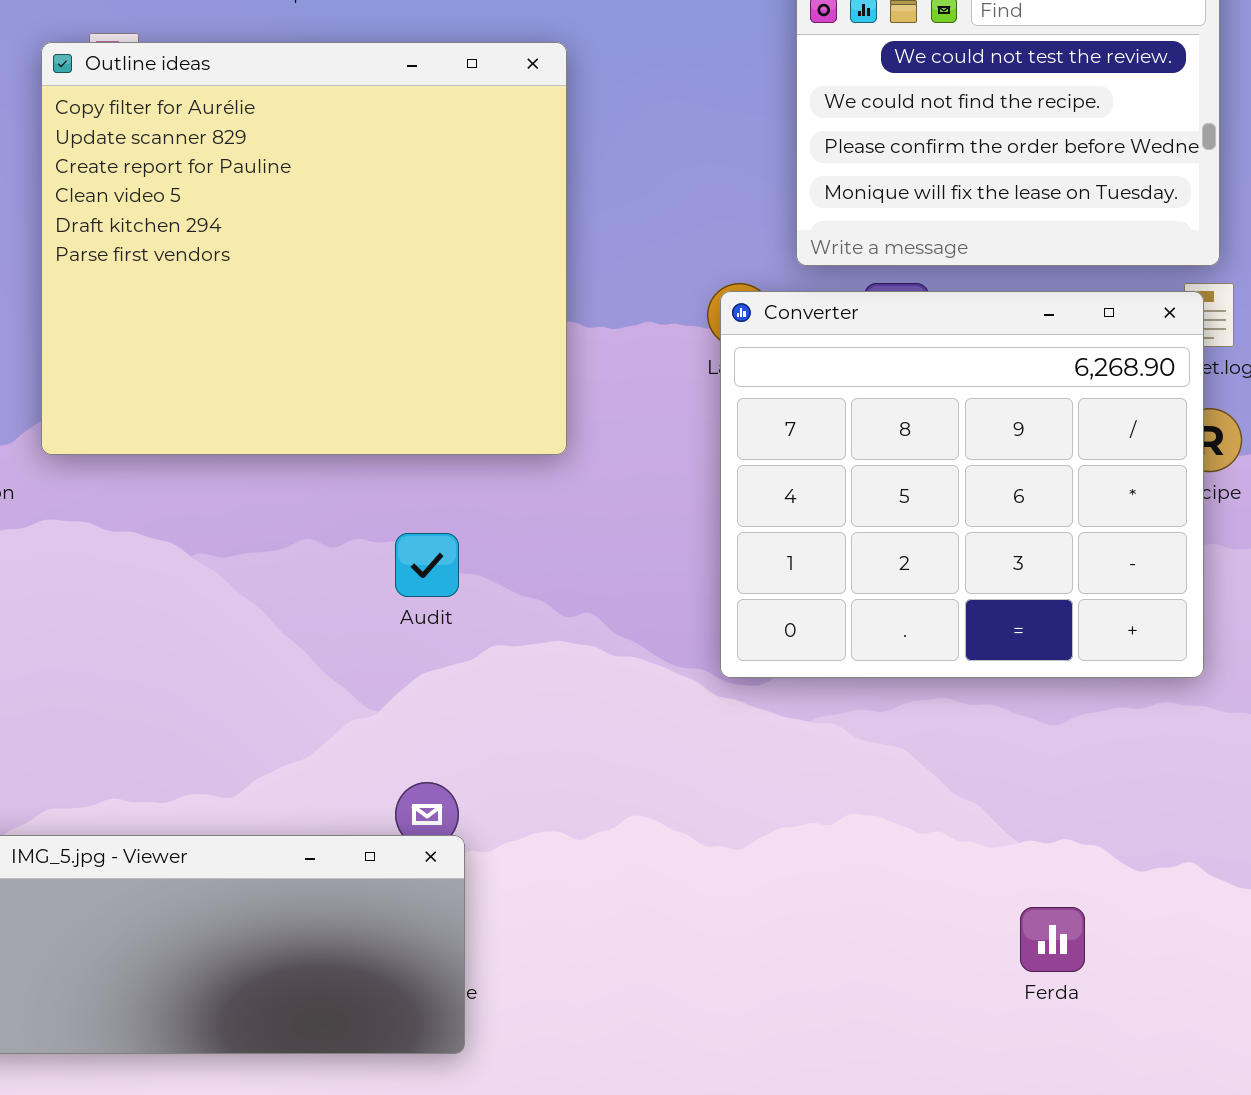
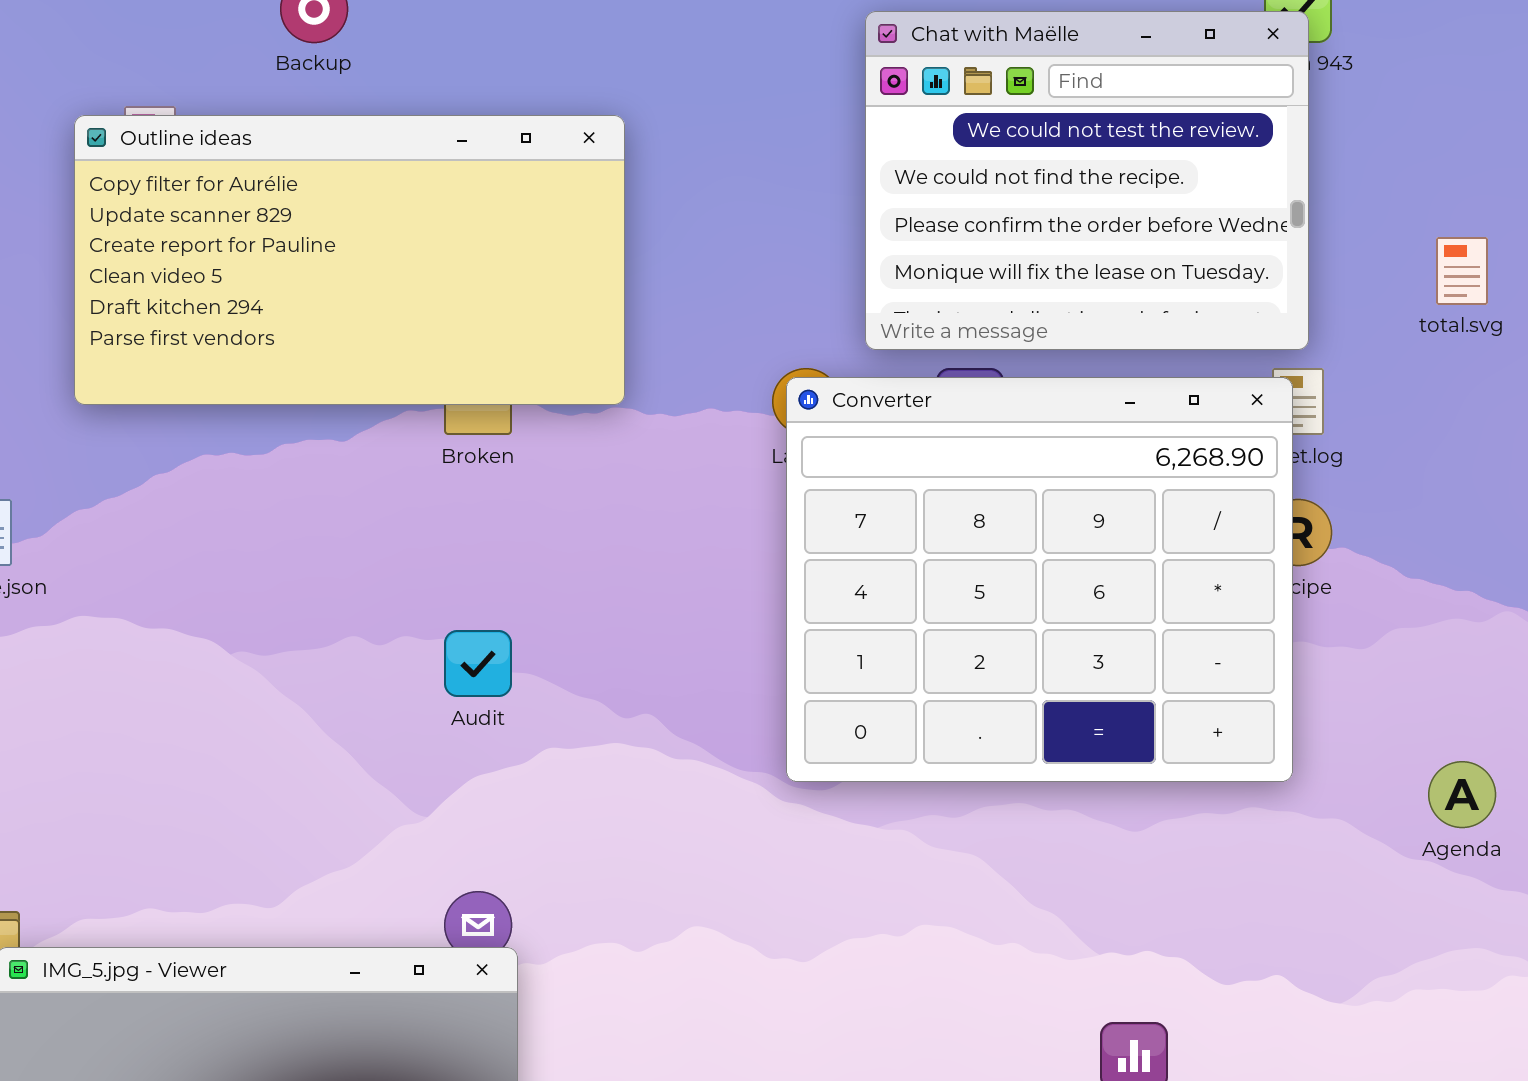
Outline ideas: [41,42,567,455] -> [74,115,625,405], resized

